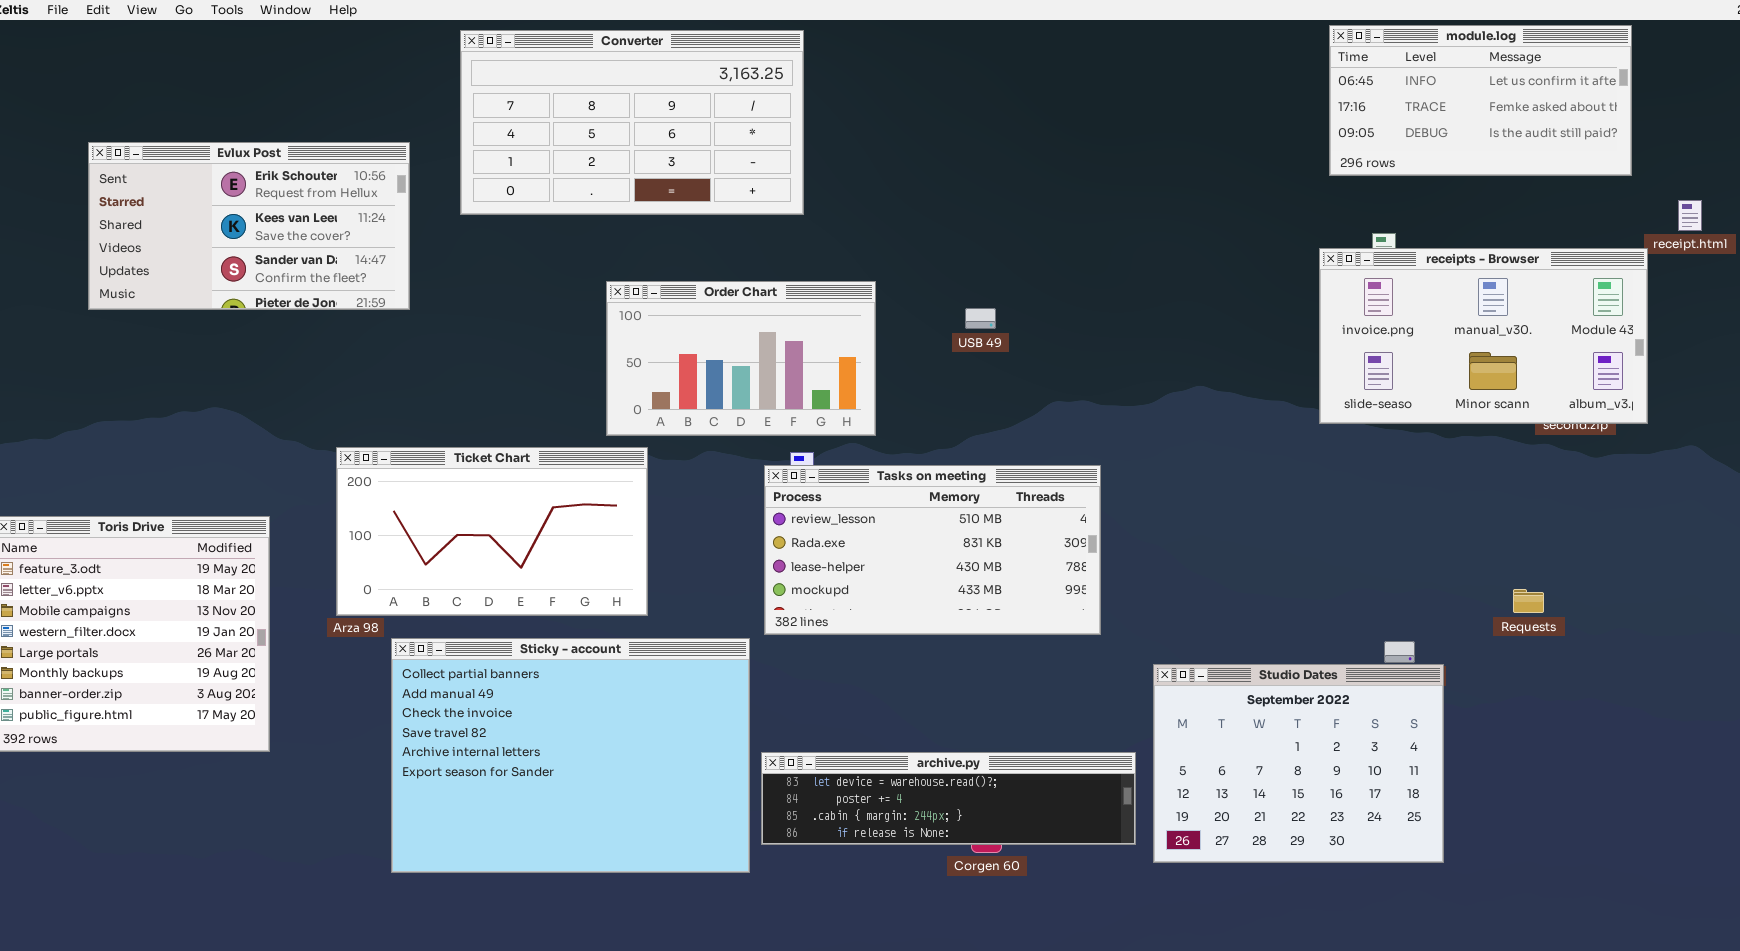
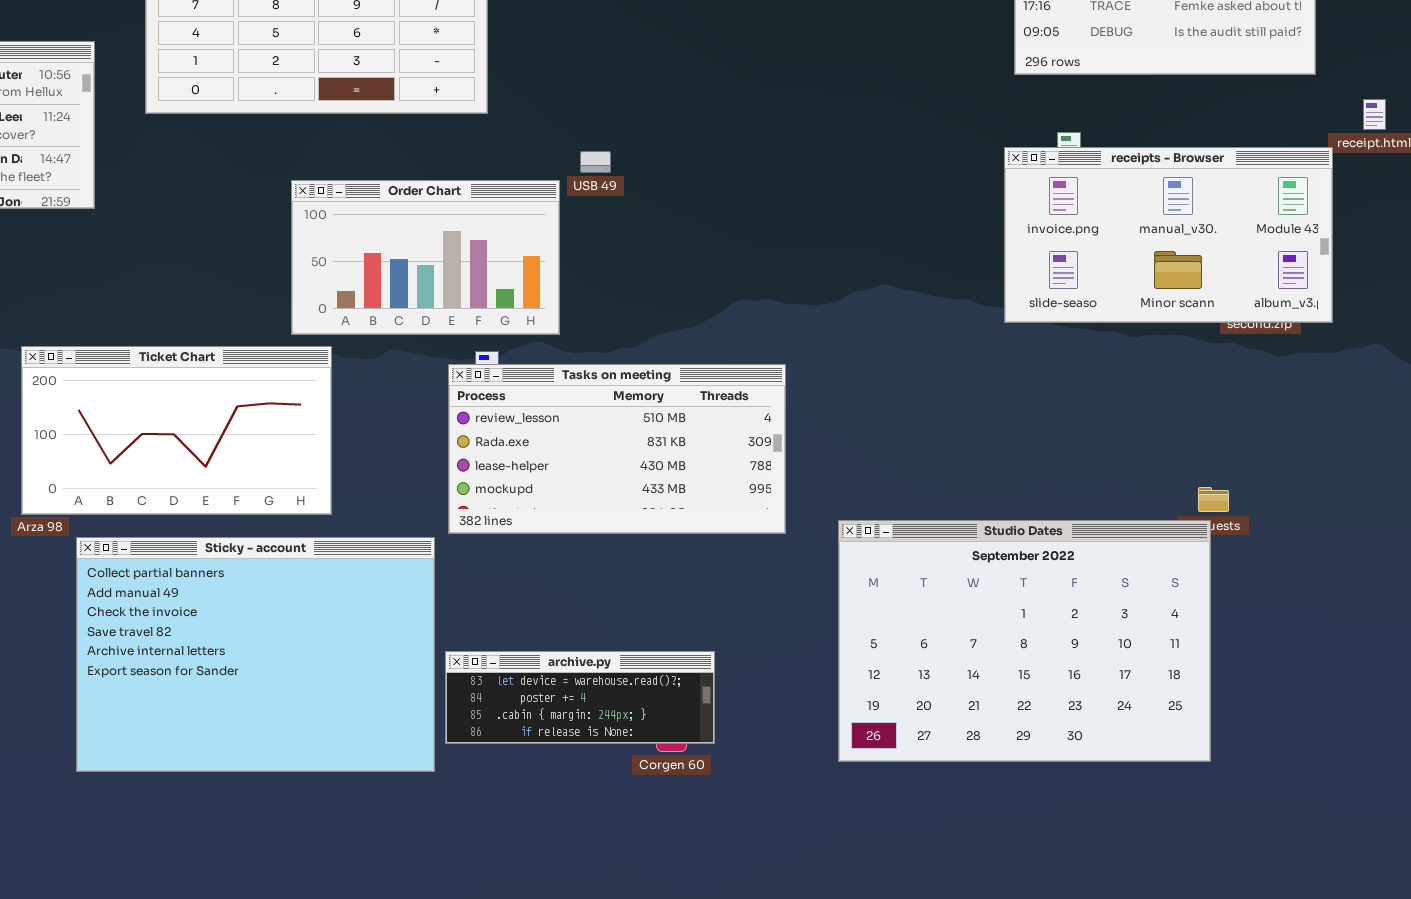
USB 49: [965,308,996,329] -> [580,151,611,173], moved
Studio Dates: [1153,664,1444,863] -> [838,520,1211,762], resized
archive.py: [761,752,1136,845] -> [445,651,715,744], resized

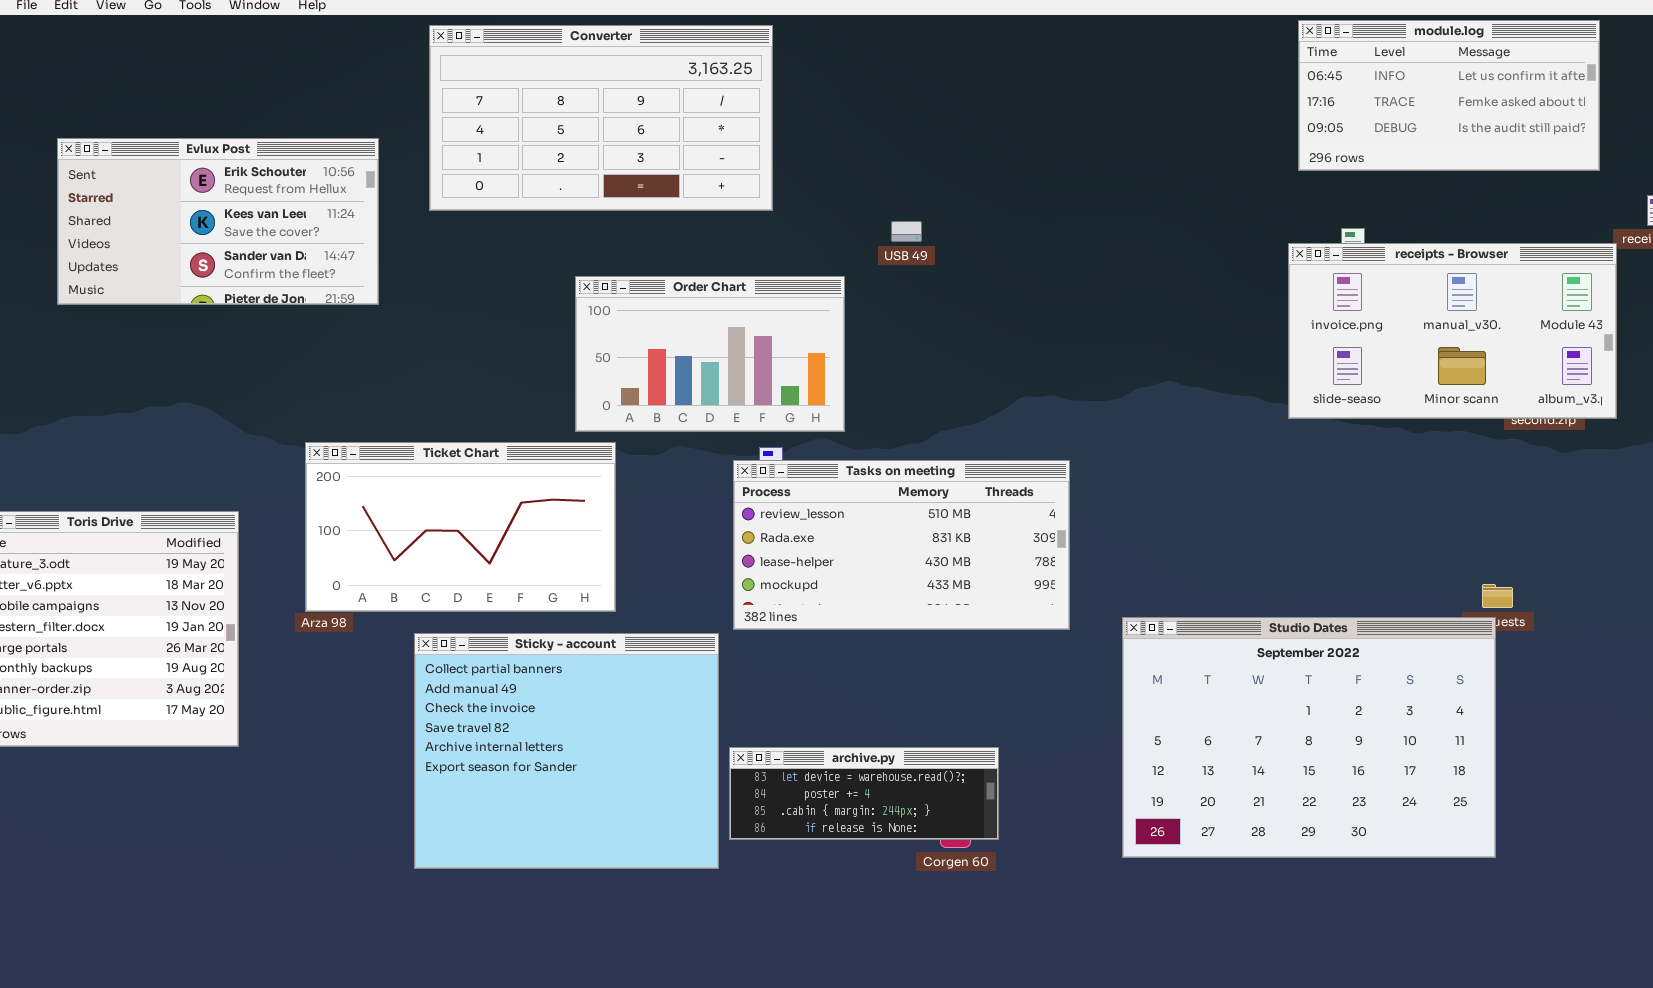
USB 49: [580,151,611,173] -> [891,221,922,242], moved
Sticky - account: [76,537,435,772] -> [414,633,719,869], resized

